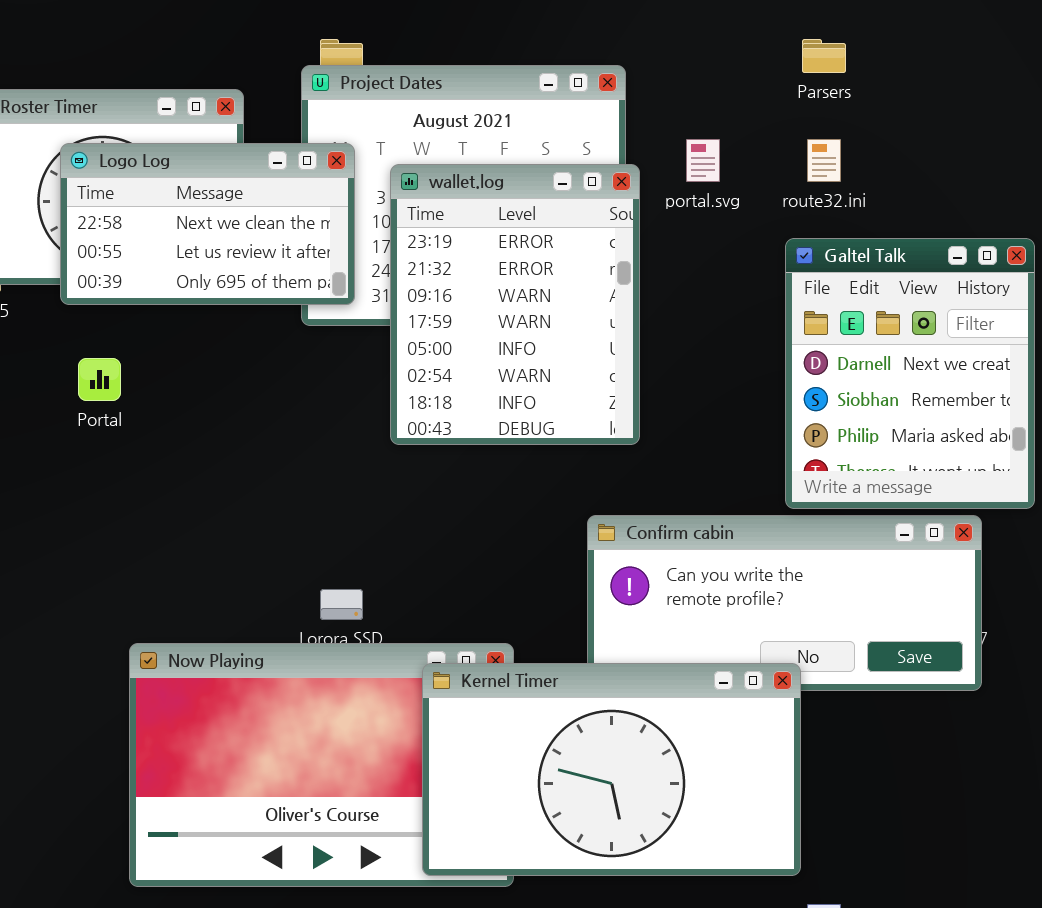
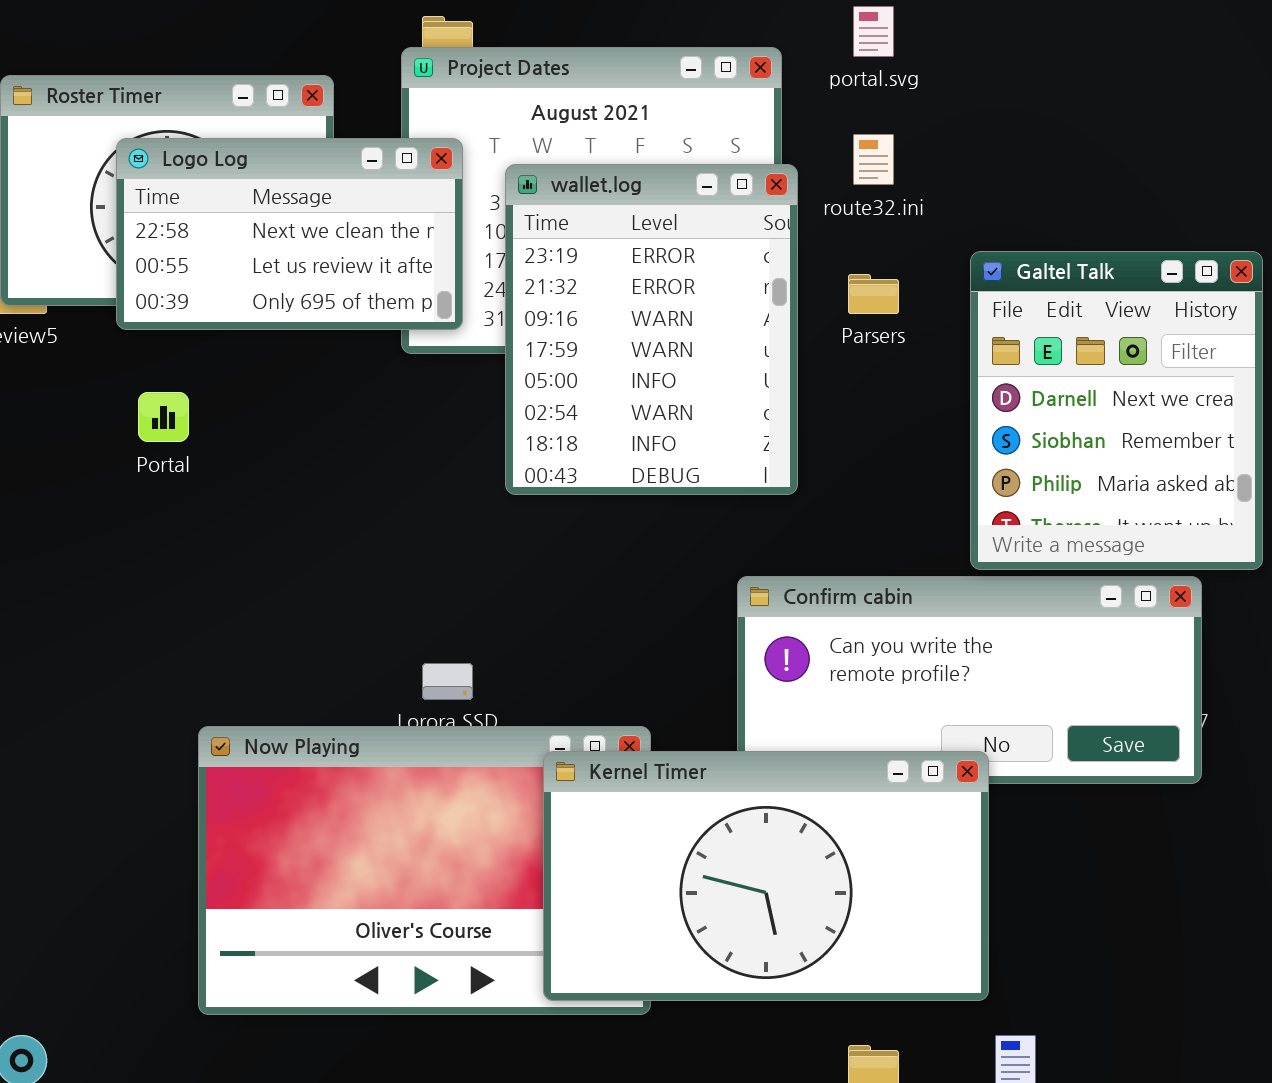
Parsers: [802,39,846,73] -> [848,274,899,314], moved
portal.svg: [686,139,720,182] -> [853,6,894,57], moved
route32.ini: [807,139,841,182] -> [853,134,894,185], moved

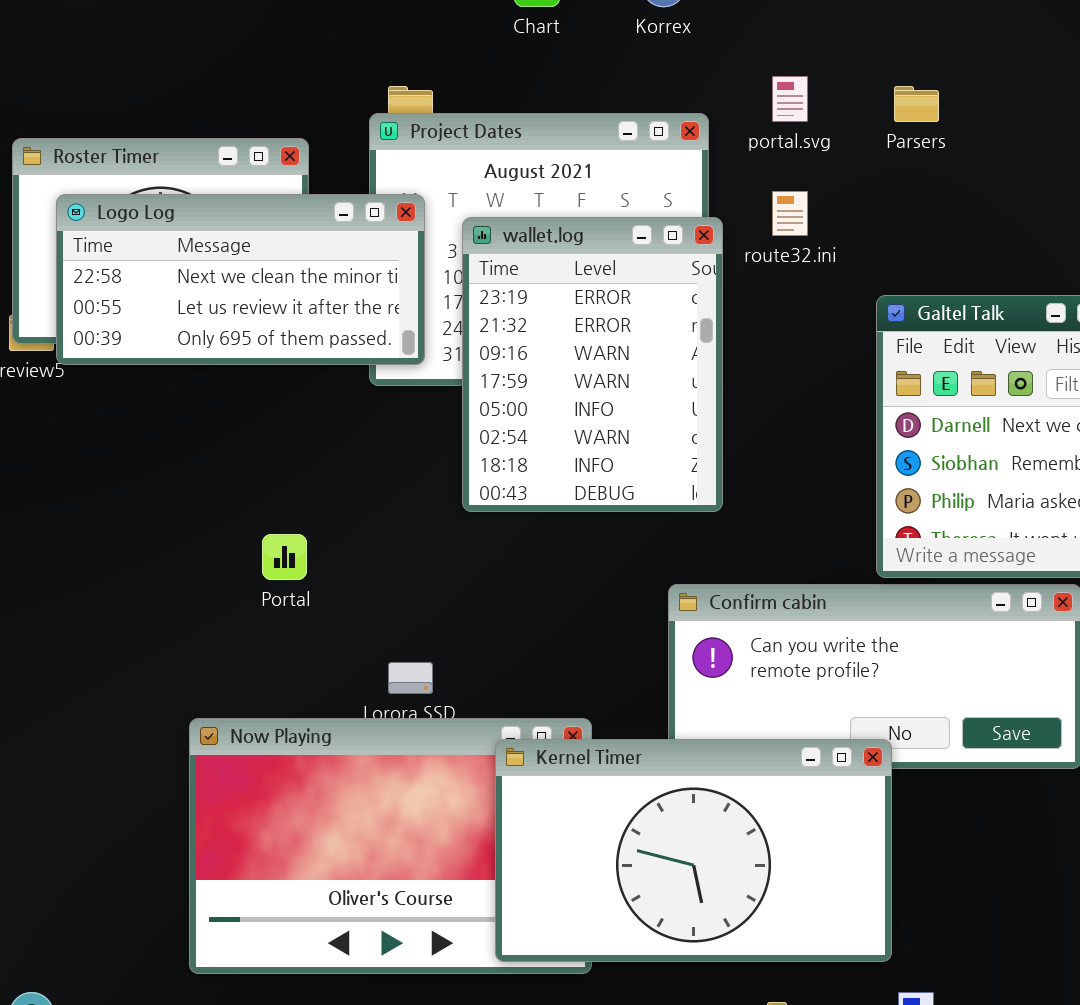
Logo Log: [116,138,463,330] -> [56,194,425,365], resized
Parsers: [848,274,899,314] -> [894,86,939,122], moved
Portal: [138,392,189,442] -> [262,534,307,580], moved

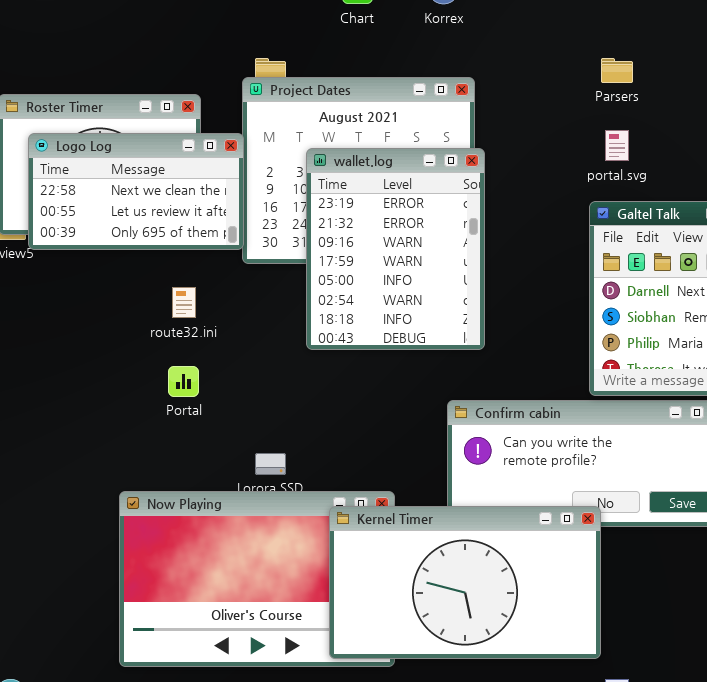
portal.svg: [772,76,808,122] -> [605,130,629,161], moved
route32.ini: [772,191,808,236] -> [172,287,196,318], moved
Logo Log: [56,194,425,365] -> [28,133,244,250], resized

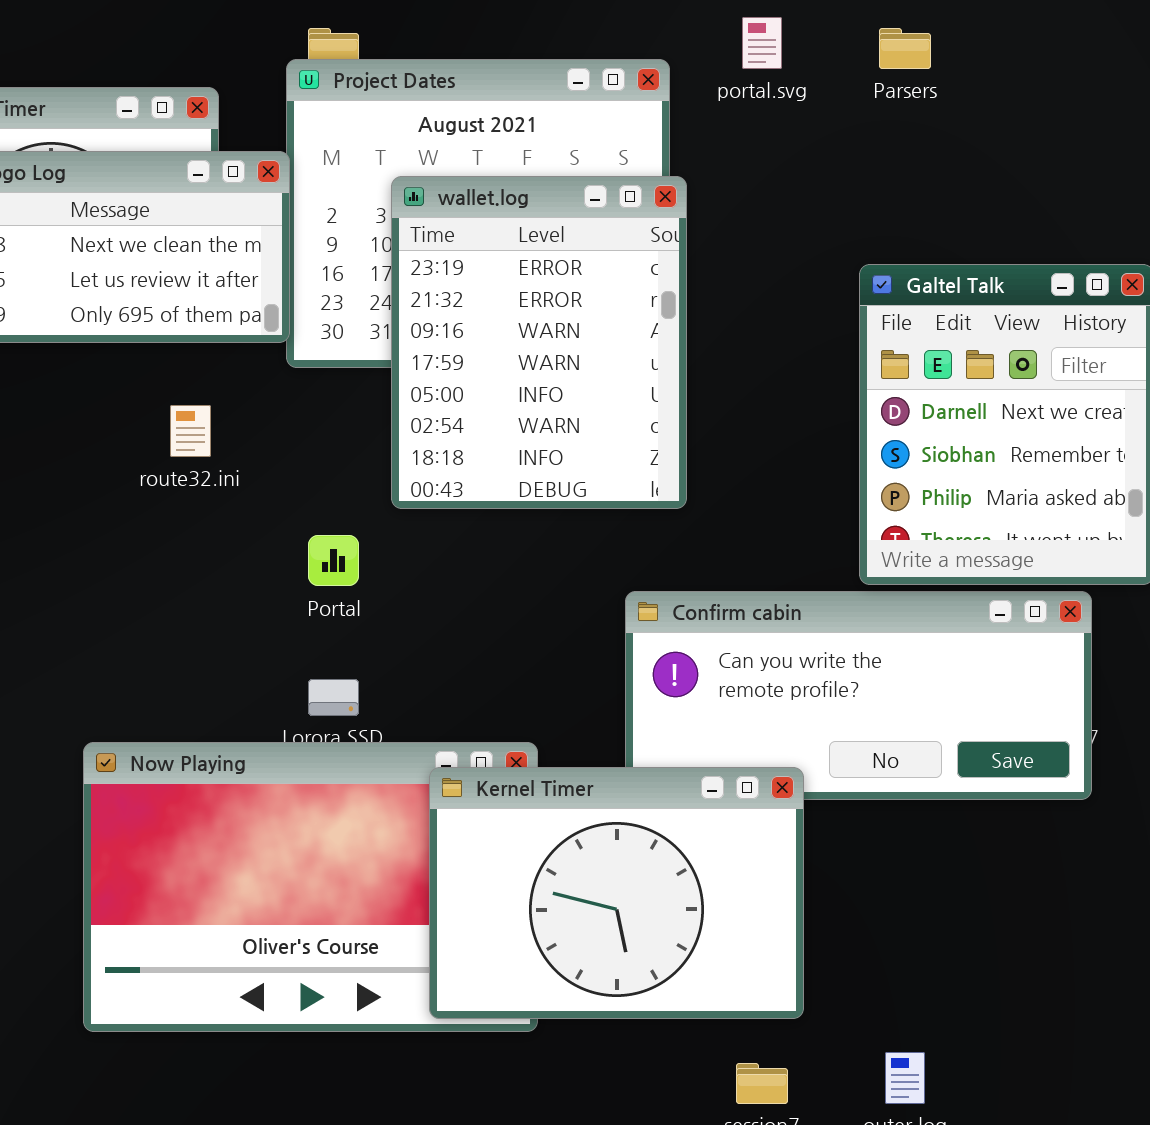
portal.svg: [605,130,629,161] -> [742,17,782,69], moved
Portal: [168,366,199,397] -> [308,535,359,586], moved
Kernel Timer: [329,506,601,659] -> [429,767,804,1019], resized

